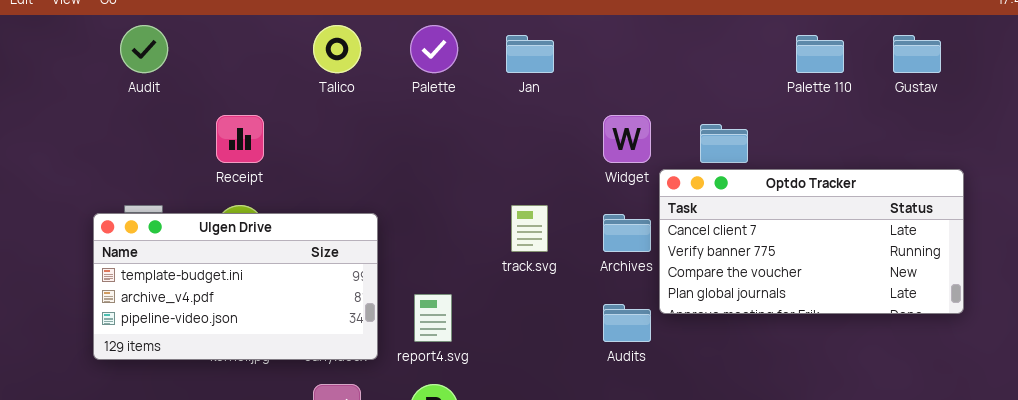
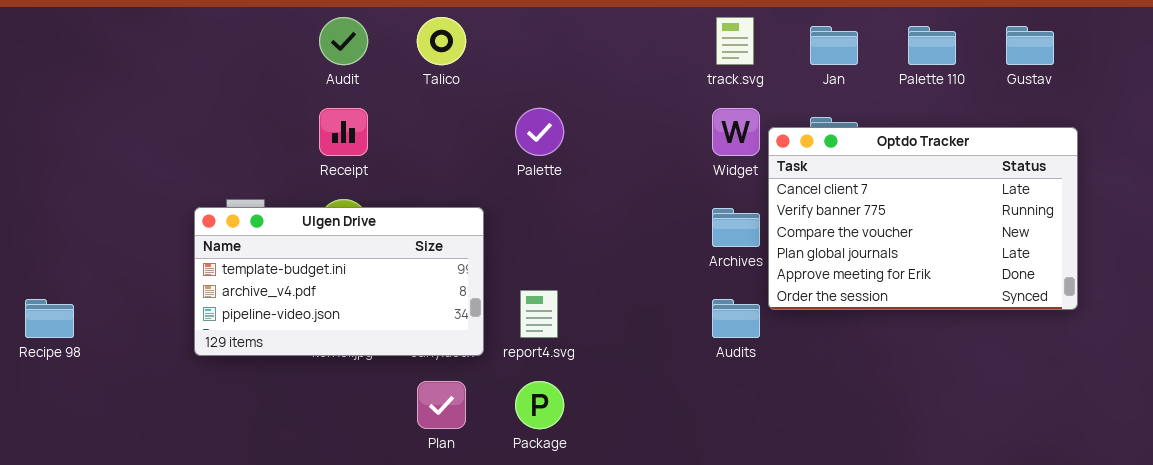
Audit: [120,25,168,73] -> [319,17,368,65], moved
Palette: [410,25,458,73] -> [515,108,564,156], moved
Jan: [506,35,554,73] -> [810,26,858,65], moved
Optdo Tracker: [659,169,964,314] -> [768,127,1078,310], resized
track.svg: [511,205,548,252] -> [716,17,754,65], moved

